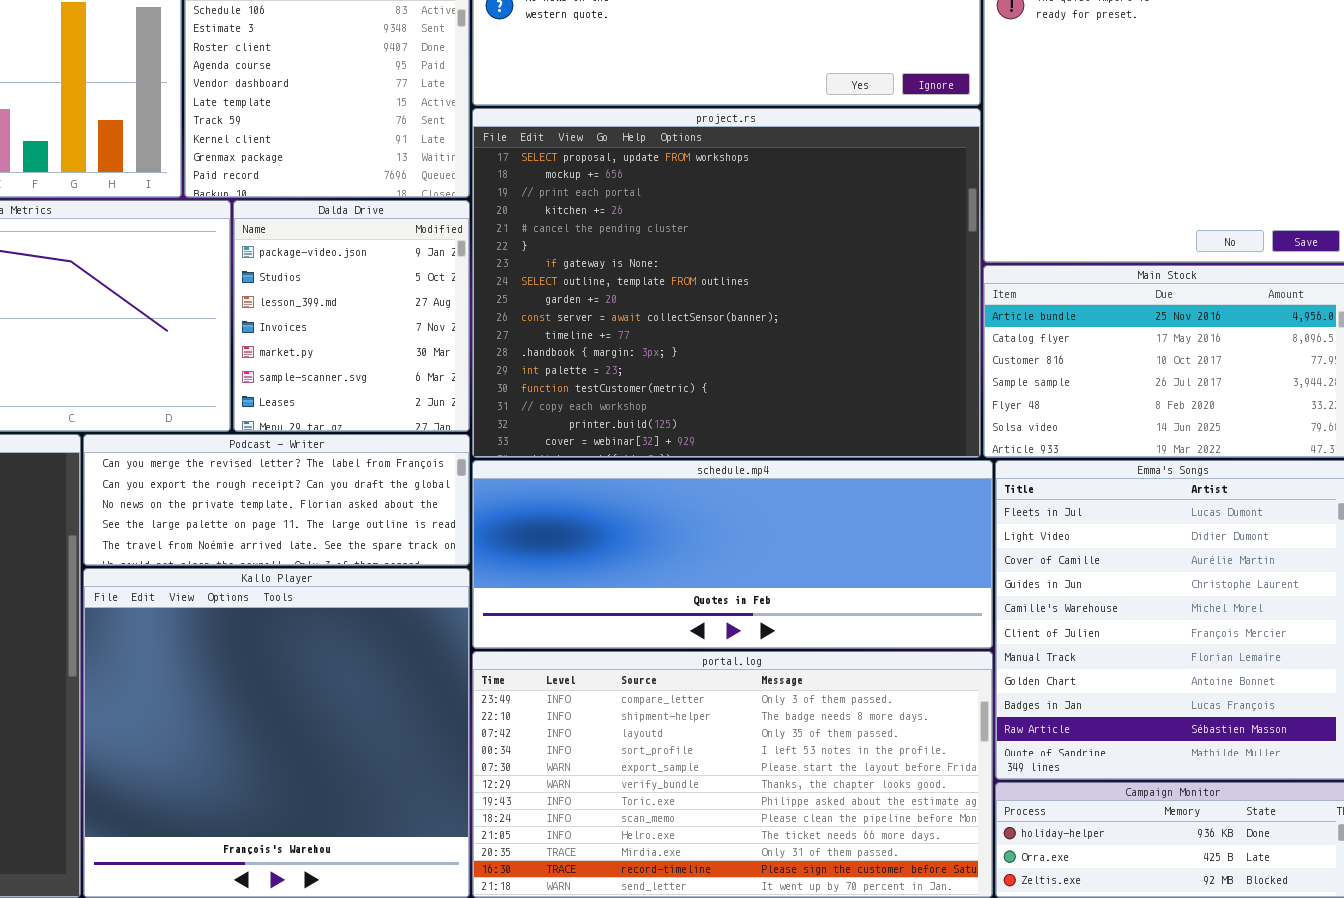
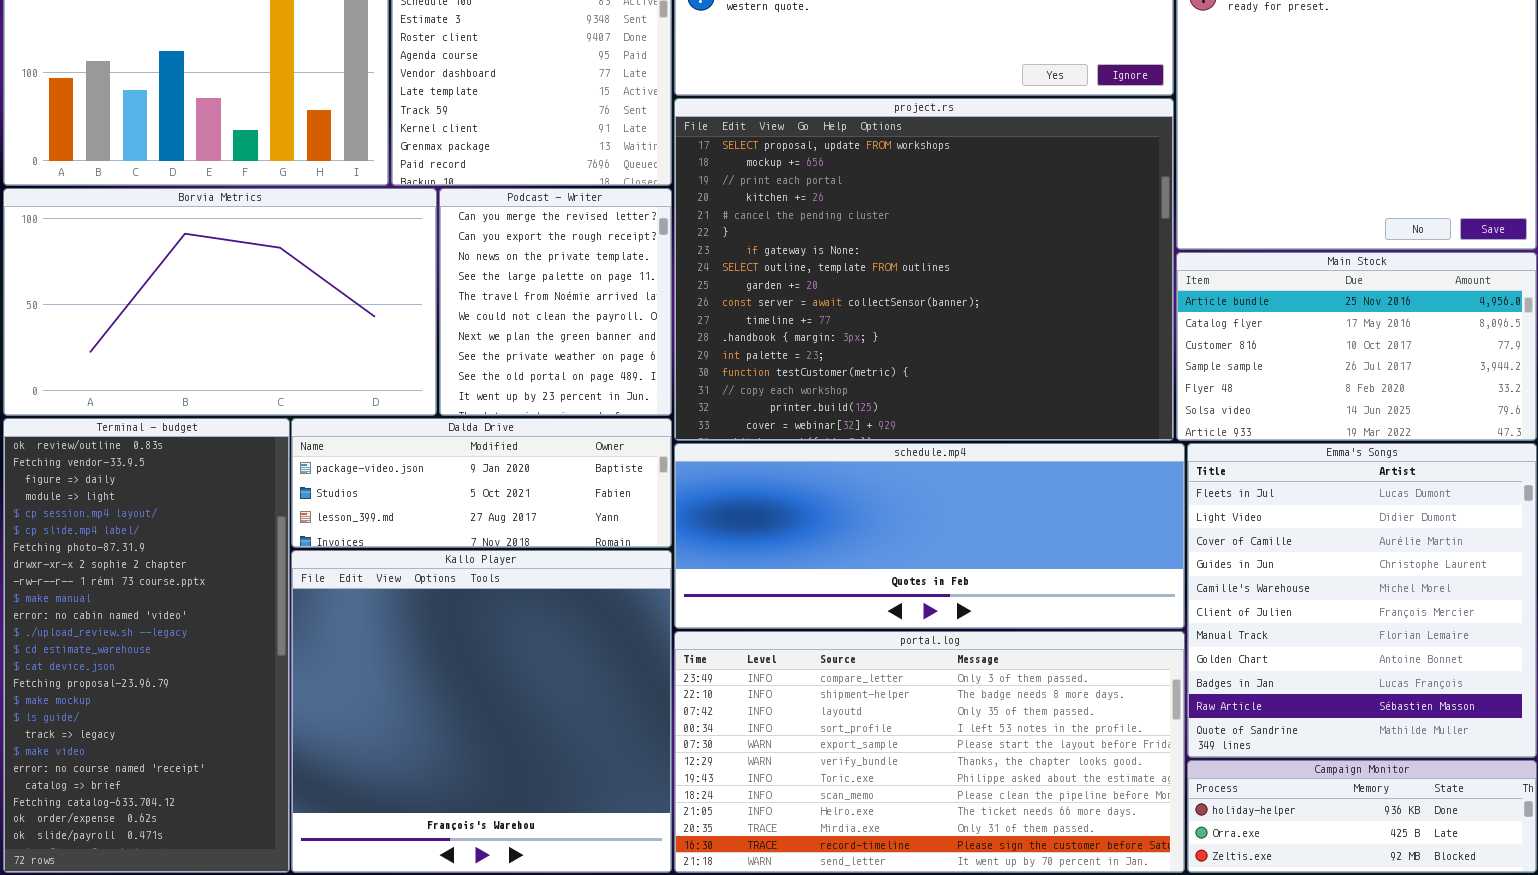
Dalda Drive: [233,200,470,432] -> [291,418,672,548], moved, resized
Podcast - Writer: [83,434,470,566] -> [439,188,672,416], moved, resized

